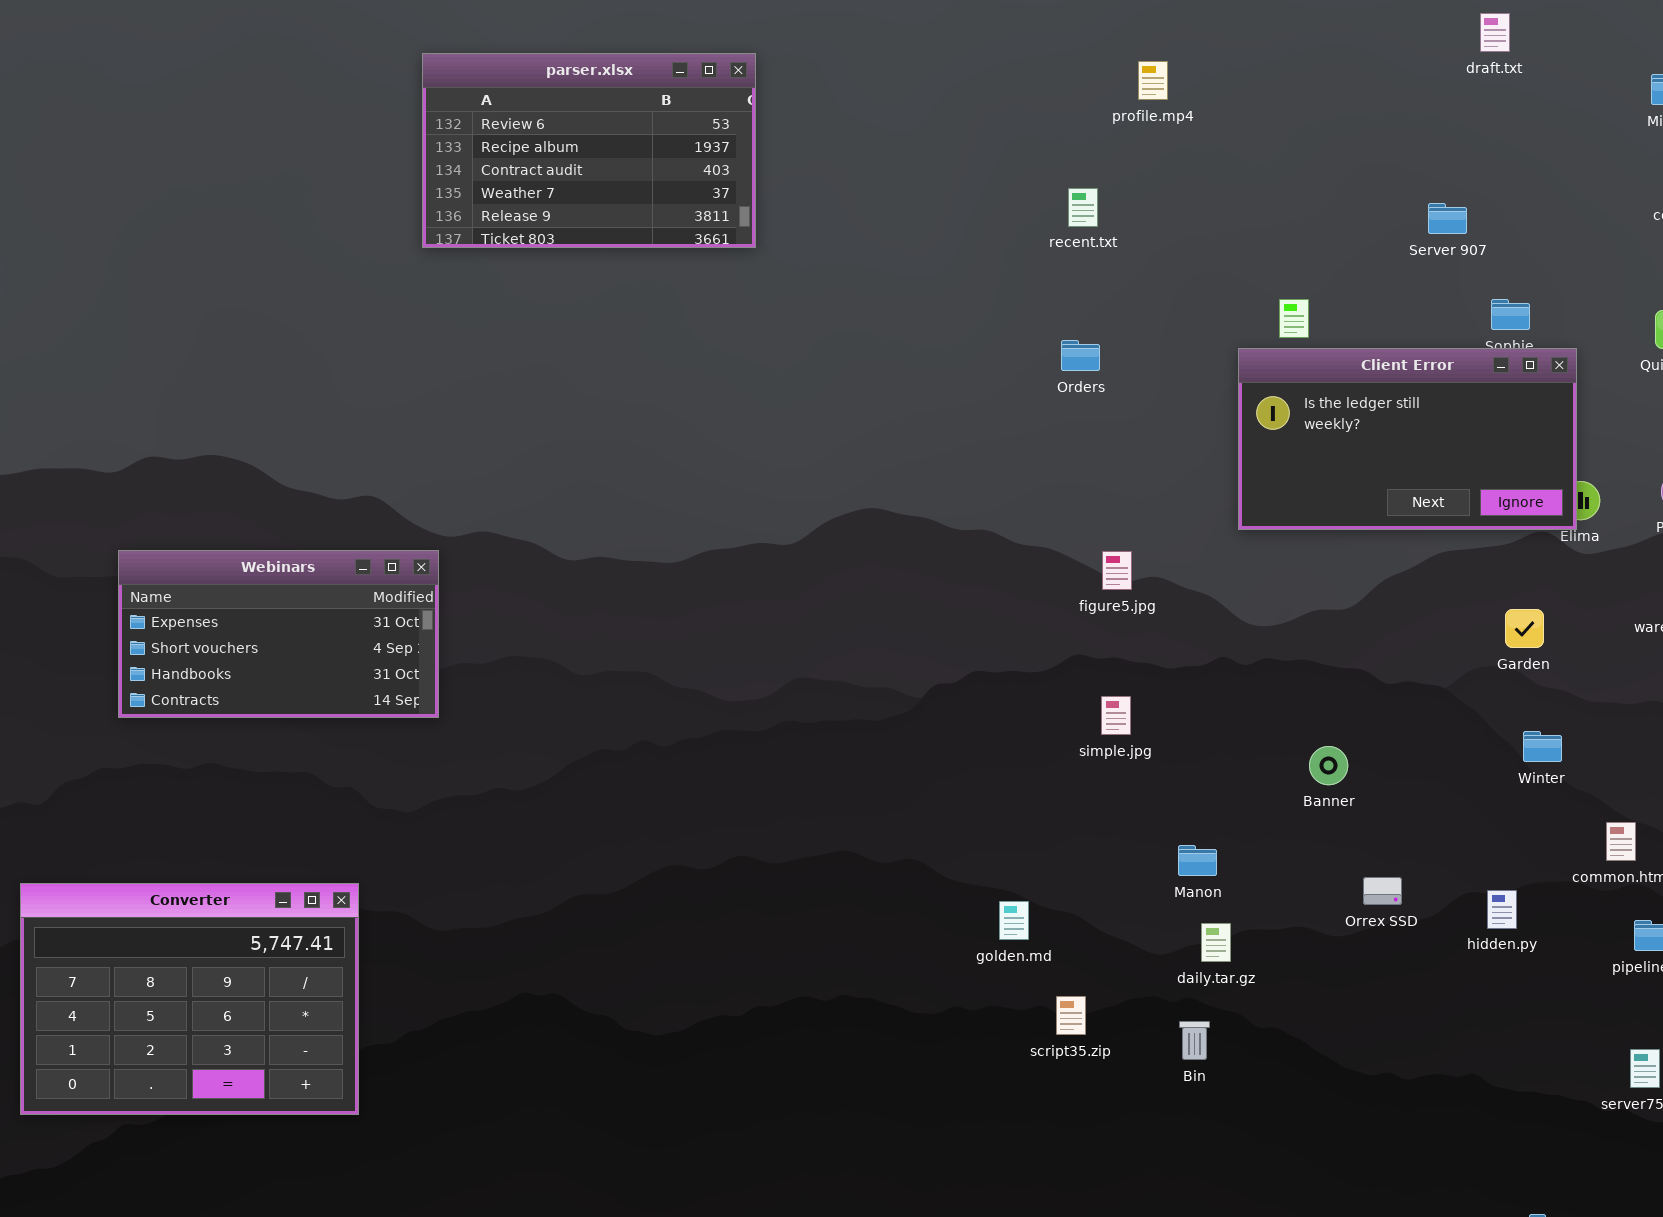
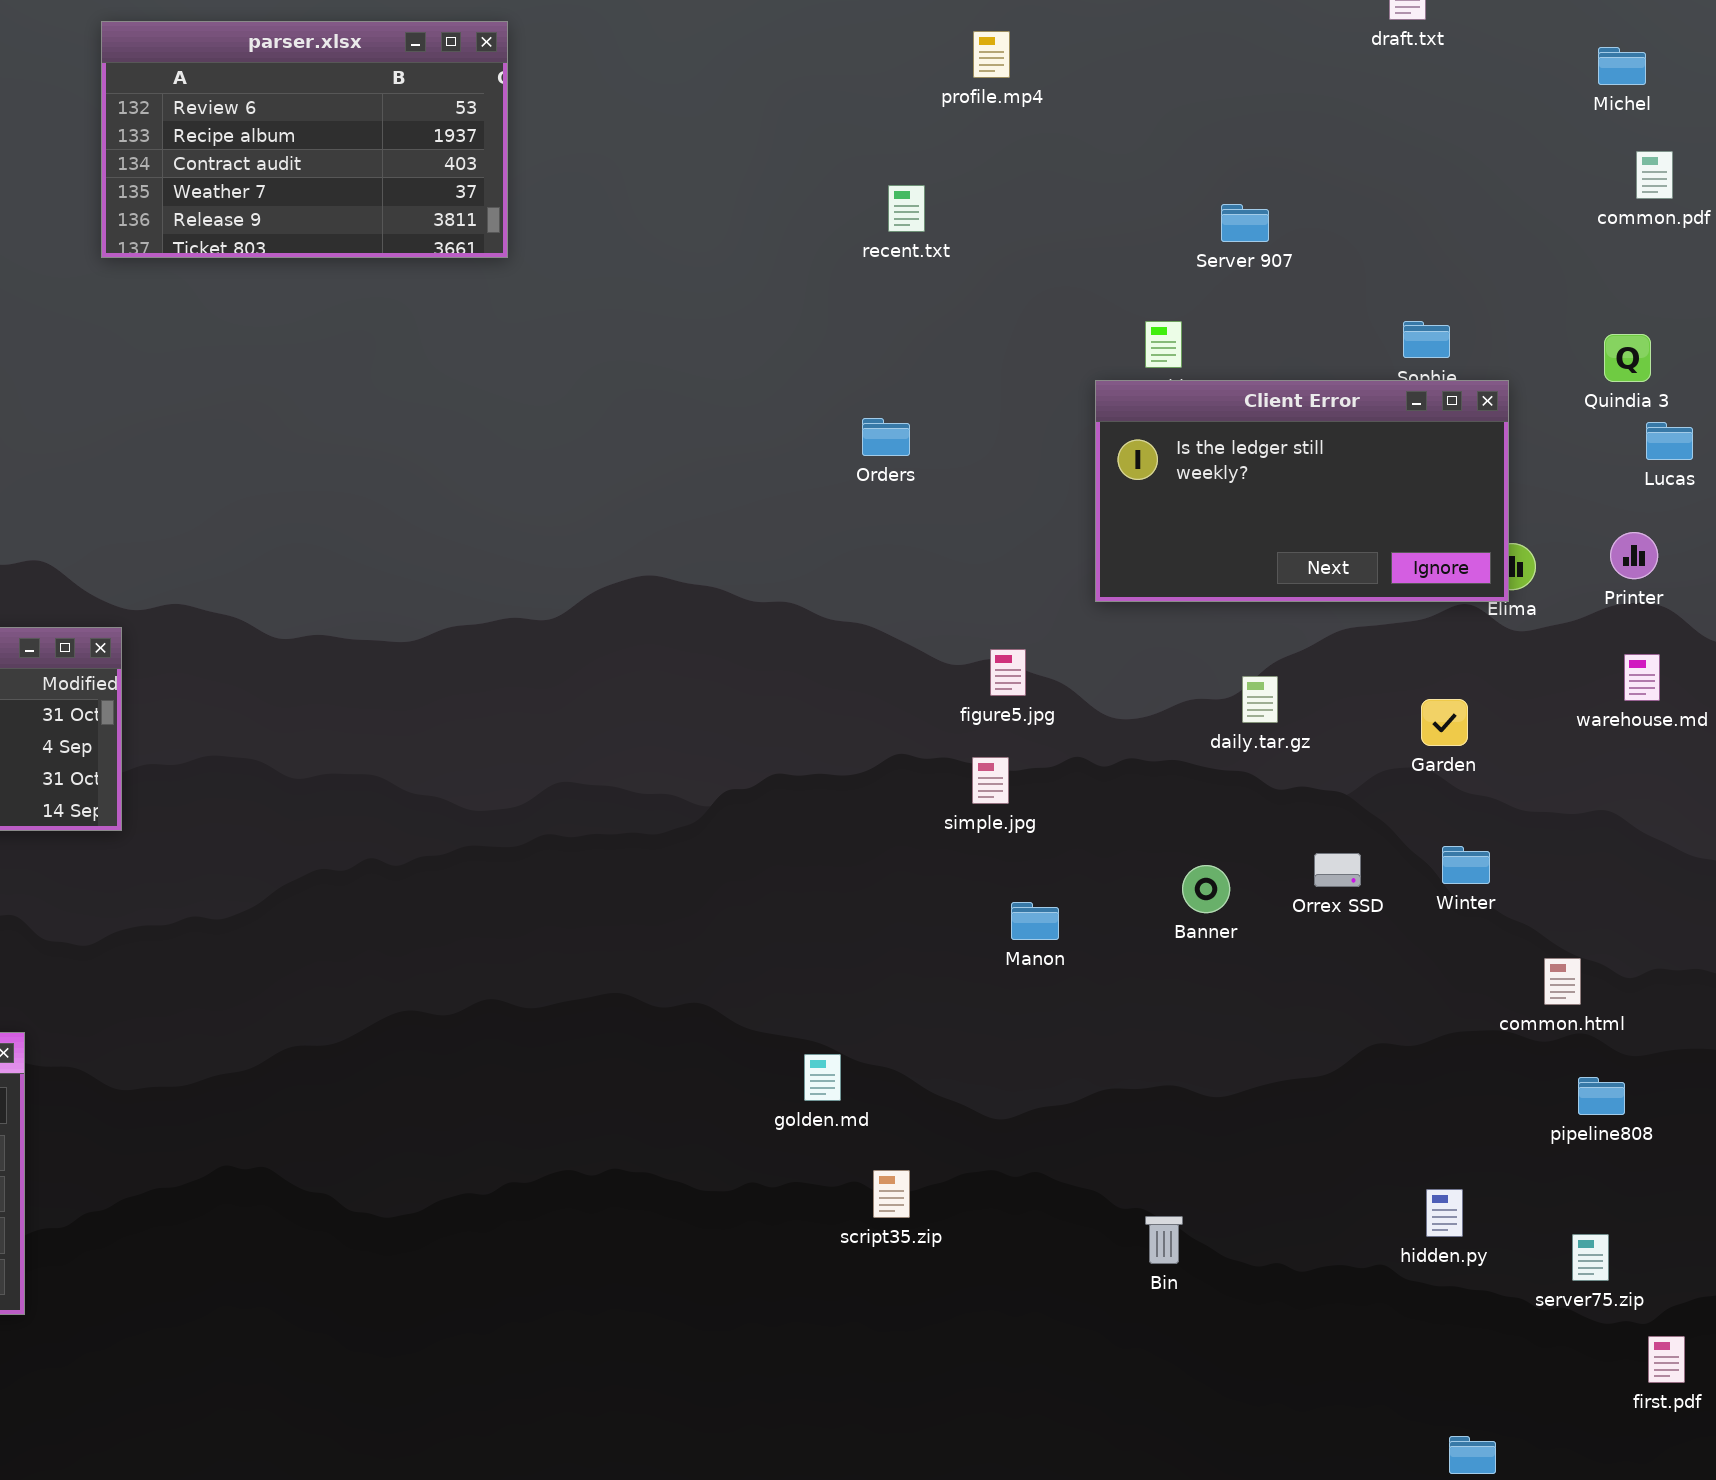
Server 907: [1428,203,1467,234] -> [1221,204,1269,242], moved
Orders: [1061,340,1100,371] -> [862,418,910,456], moved
figure5.jpg: [1102,551,1132,590] -> [990,649,1026,696], moved
simple.jpg: [1101,696,1131,735] -> [972,757,1009,804], moved
Manon: [1178,845,1217,876] -> [1011,902,1059,940], moved
Orrex SSD: [1363,877,1402,905] -> [1314,853,1361,887], moved
hidden.py: [1487,890,1517,929] -> [1426,1189,1463,1237], moved
daily.tar.gz: [1201,923,1231,962] -> [1242,676,1278,723], moved
Bin: [1179,1021,1210,1060] -> [1145,1216,1183,1264], moved

